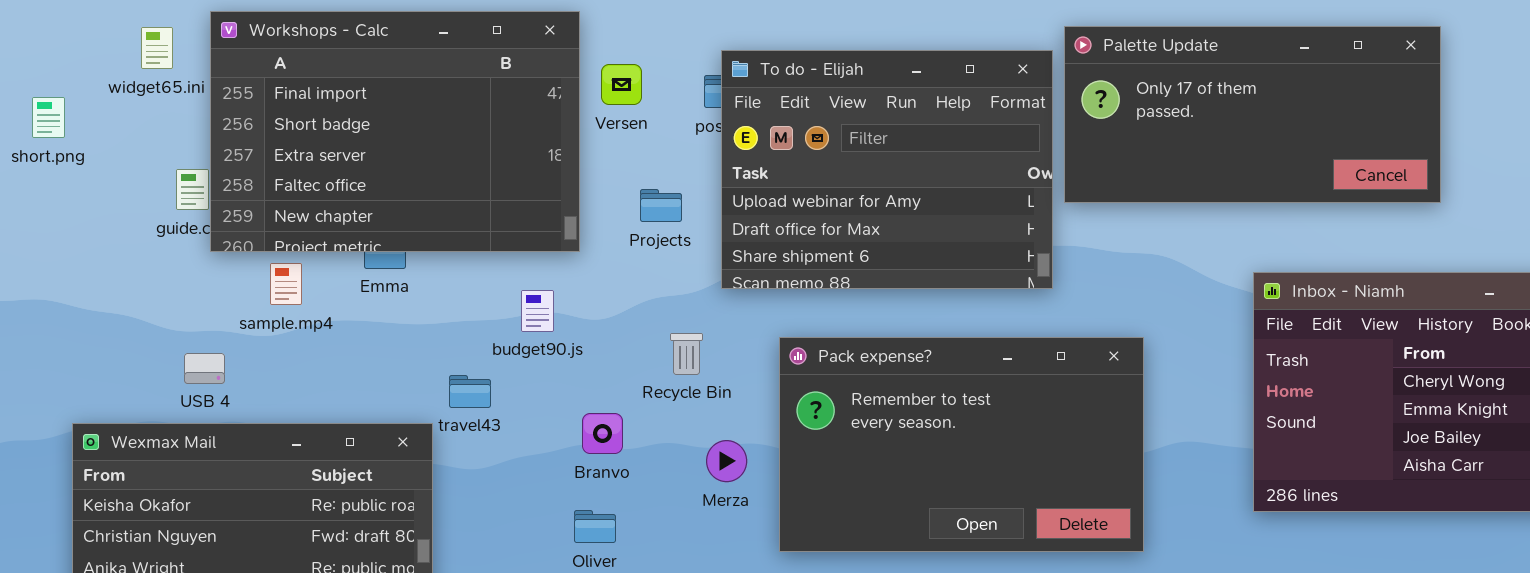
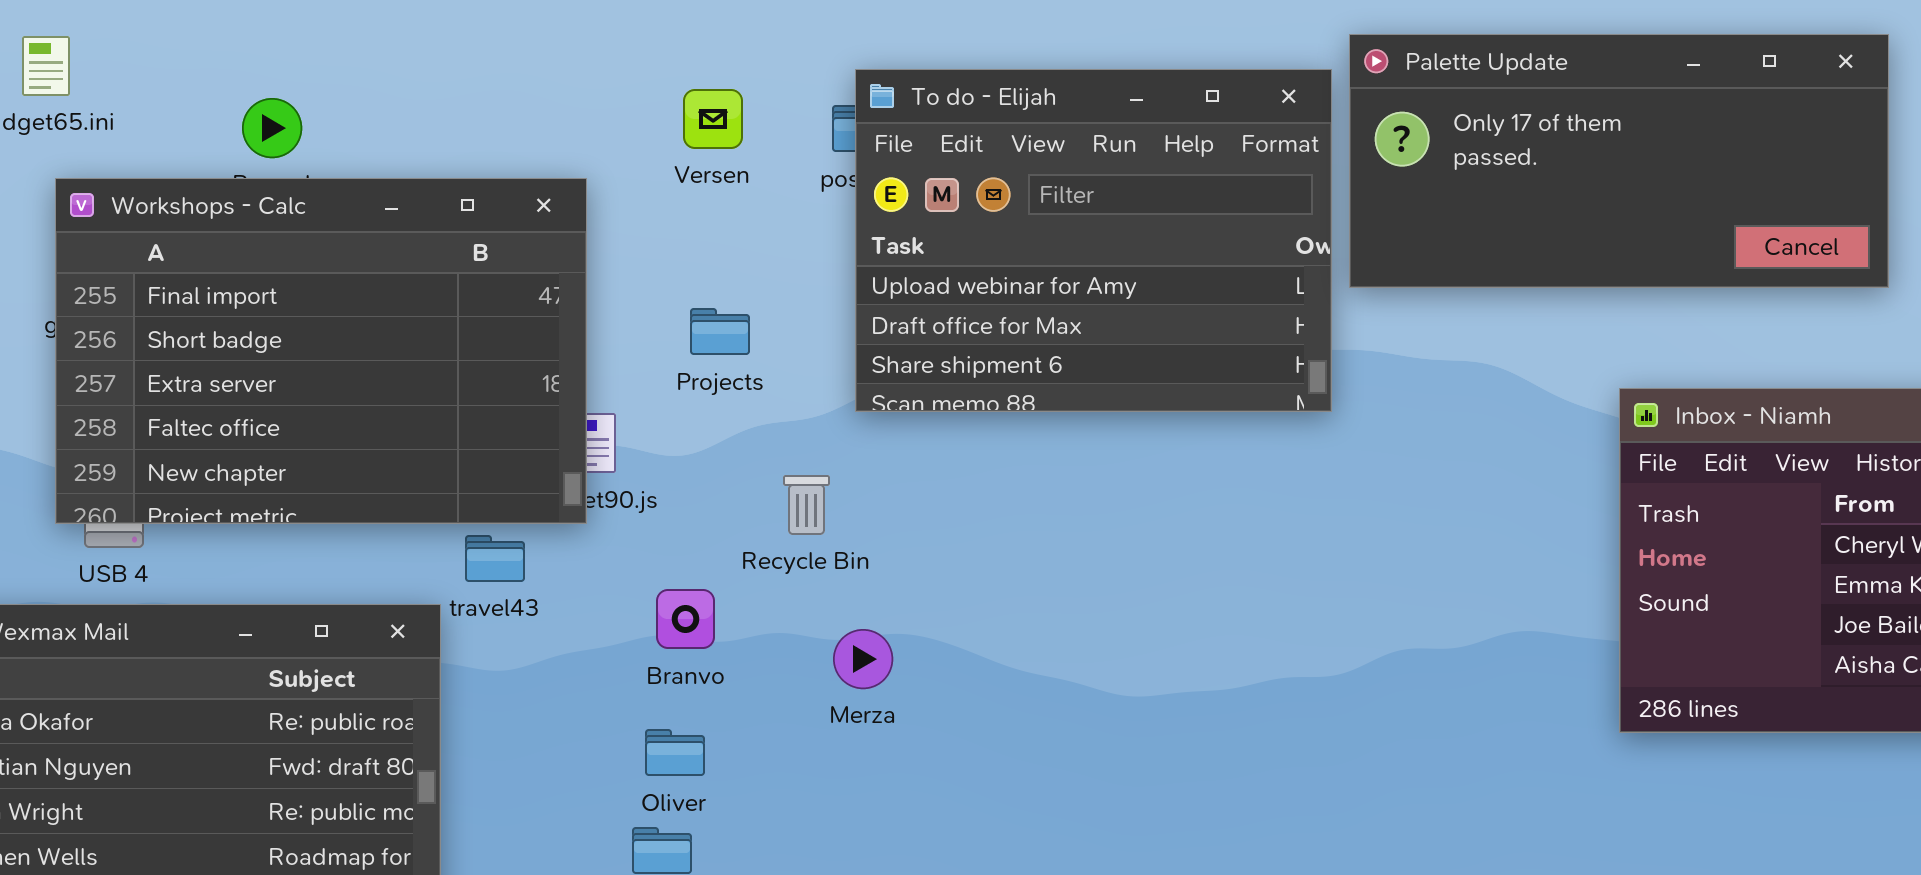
Workshops - Calc: [210,11,580,252] -> [55,178,587,524], moved
Projects: [640,189,682,222] -> [690,308,750,355], moved
Pack expense?: [779,337,1144,552] -> none, closed

